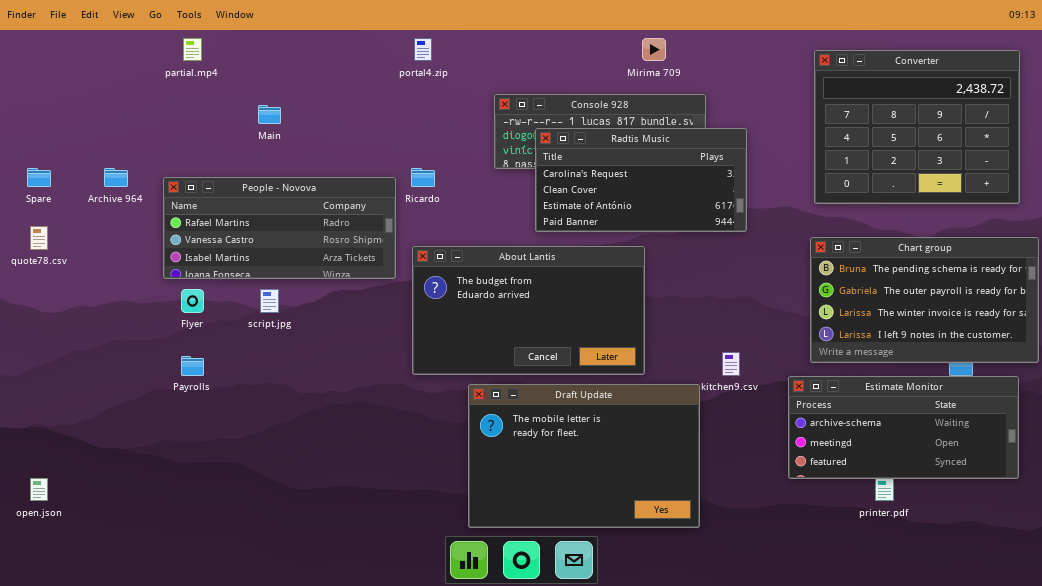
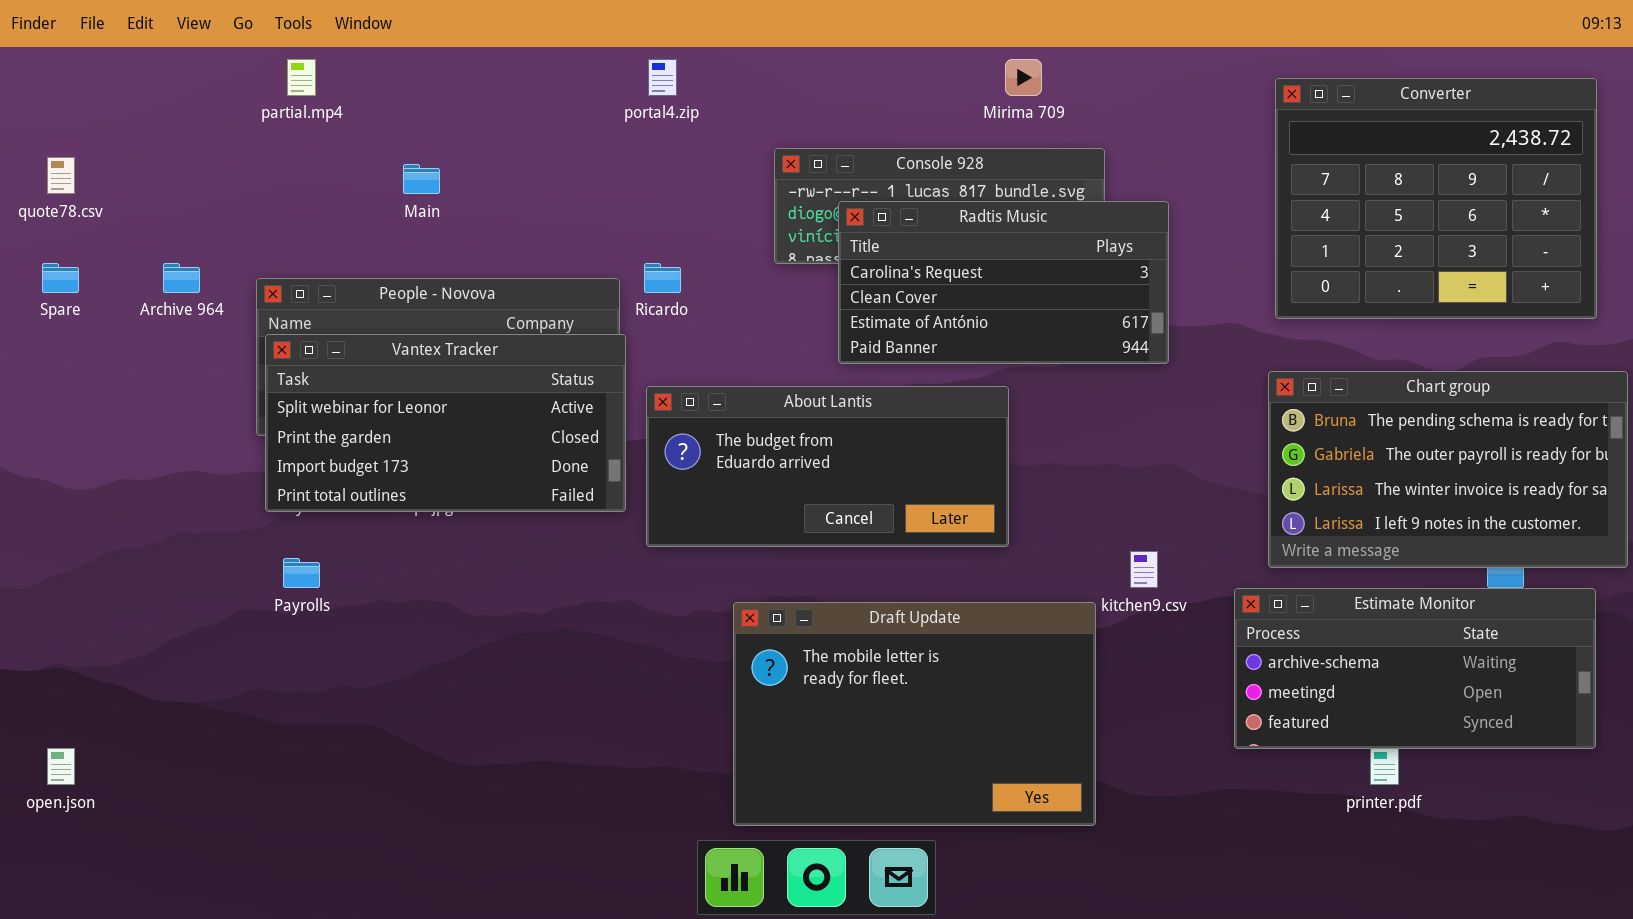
Vantex Tracker: none -> [265,334,626,512], opened
quote78.csv: [30,226,48,250] -> [47,157,75,194], moved
About Lantis: [412,246,645,375] -> [646,386,1009,547], resized

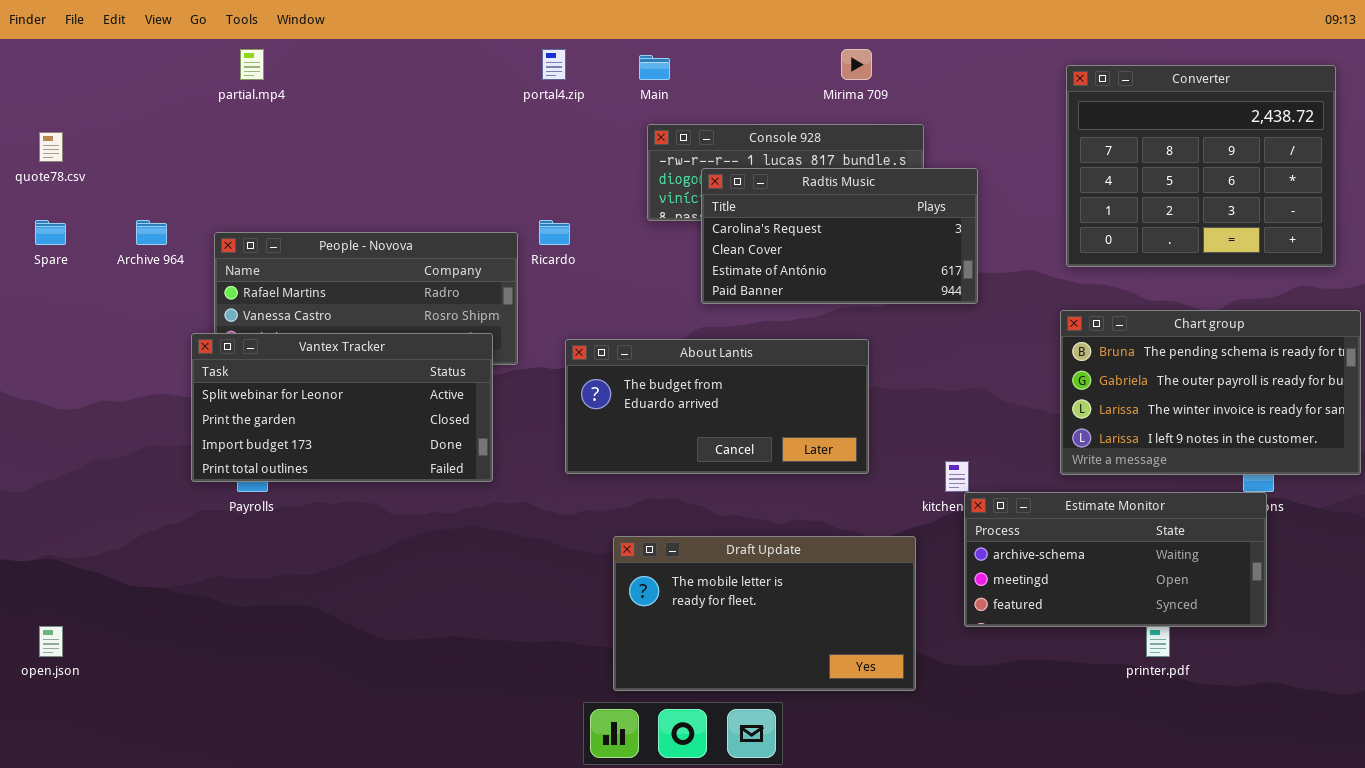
Main: [403,164,440,194] -> [639,55,670,80], moved
Vantex Tracker: [265,334,626,512] -> [191,333,493,482], moved
About Lantis: [646,386,1009,547] -> [565,339,869,474], moved
Estimate Monitor: [1234,588,1596,749] -> [964,492,1267,627], moved
Draft Update: [733,602,1096,826] -> [613,536,916,691], resized

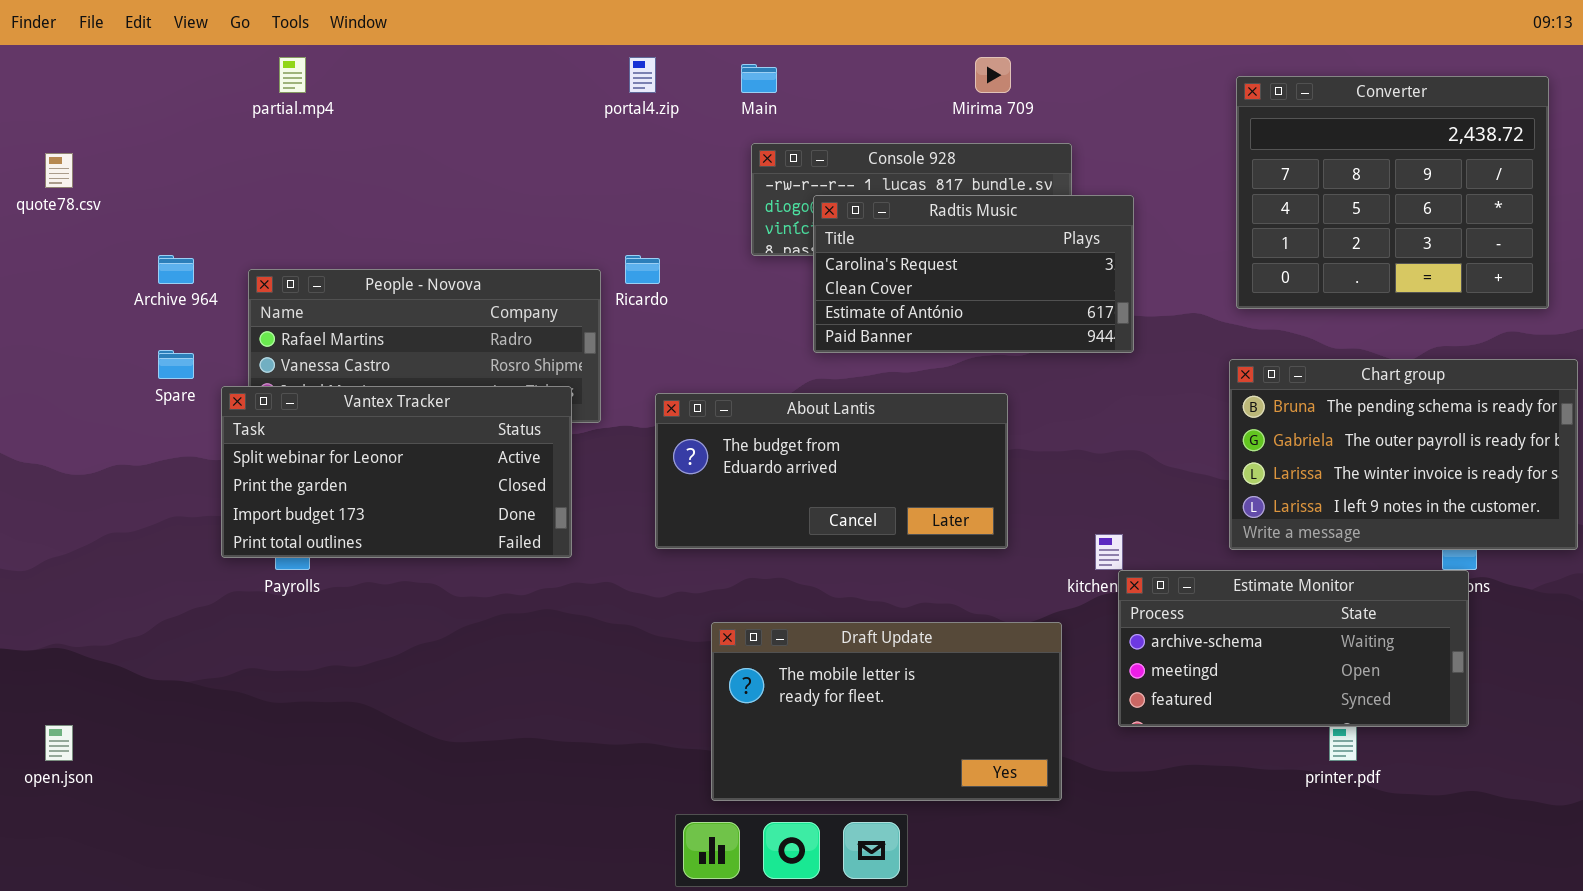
Spare: [35,220,66,245] -> [158,350,194,379], moved

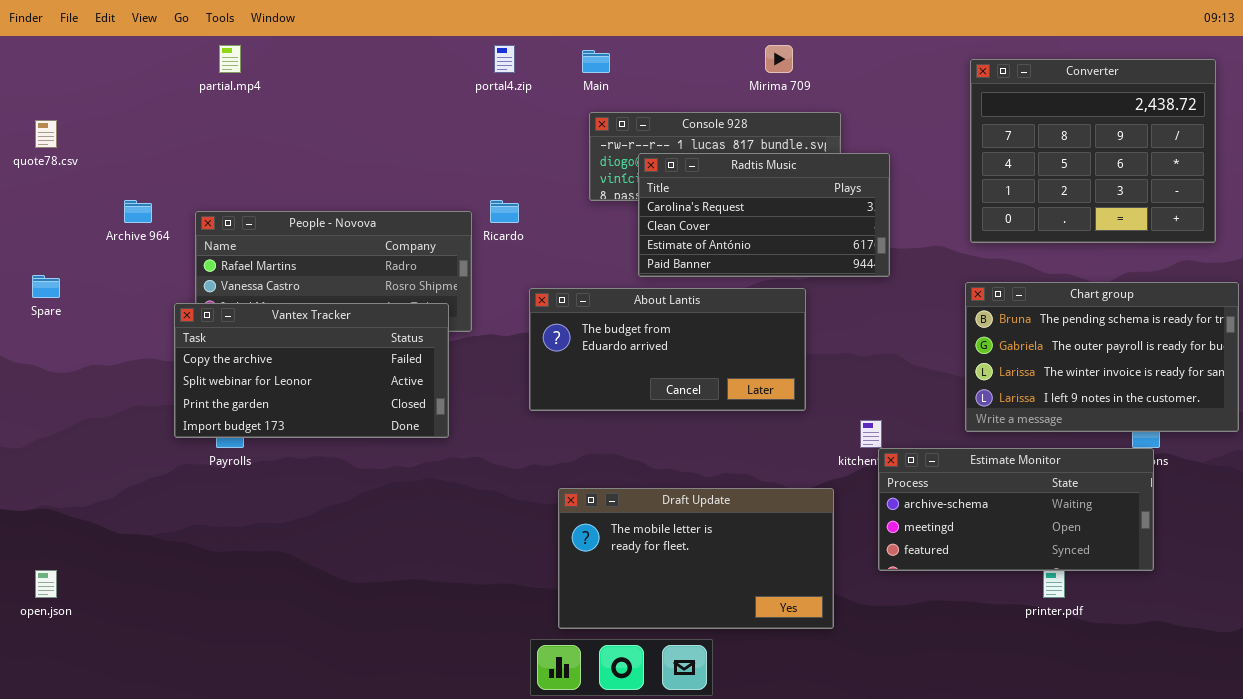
Spare: [158,350,194,379] -> [32,275,60,298], moved
Vantex Tracker: [221,386,572,558] -> [174,303,449,438], scrolled up 1 row
About Lantis: [655,393,1008,549] -> [529,288,806,411], moved

